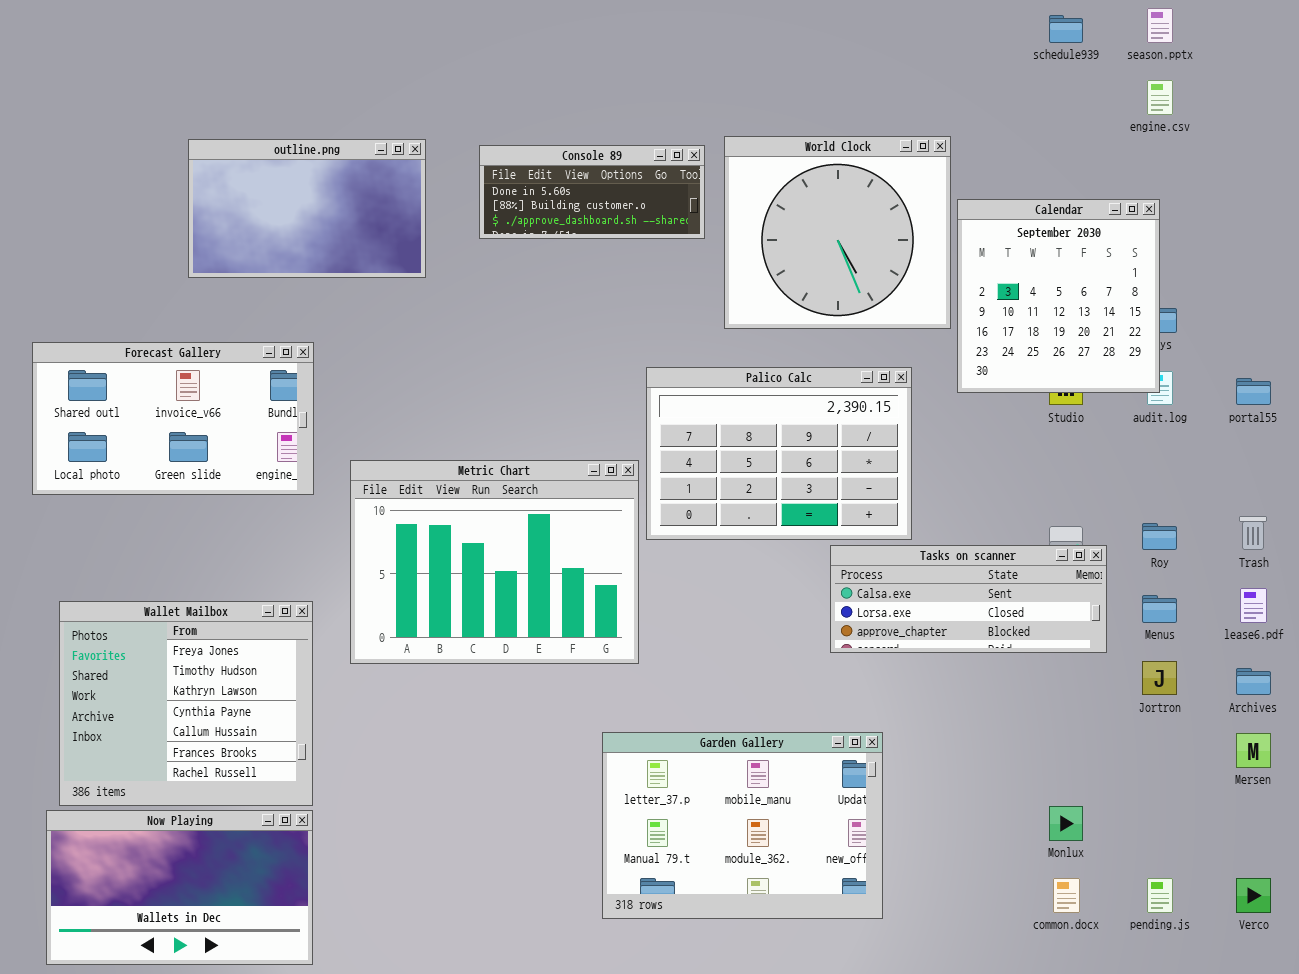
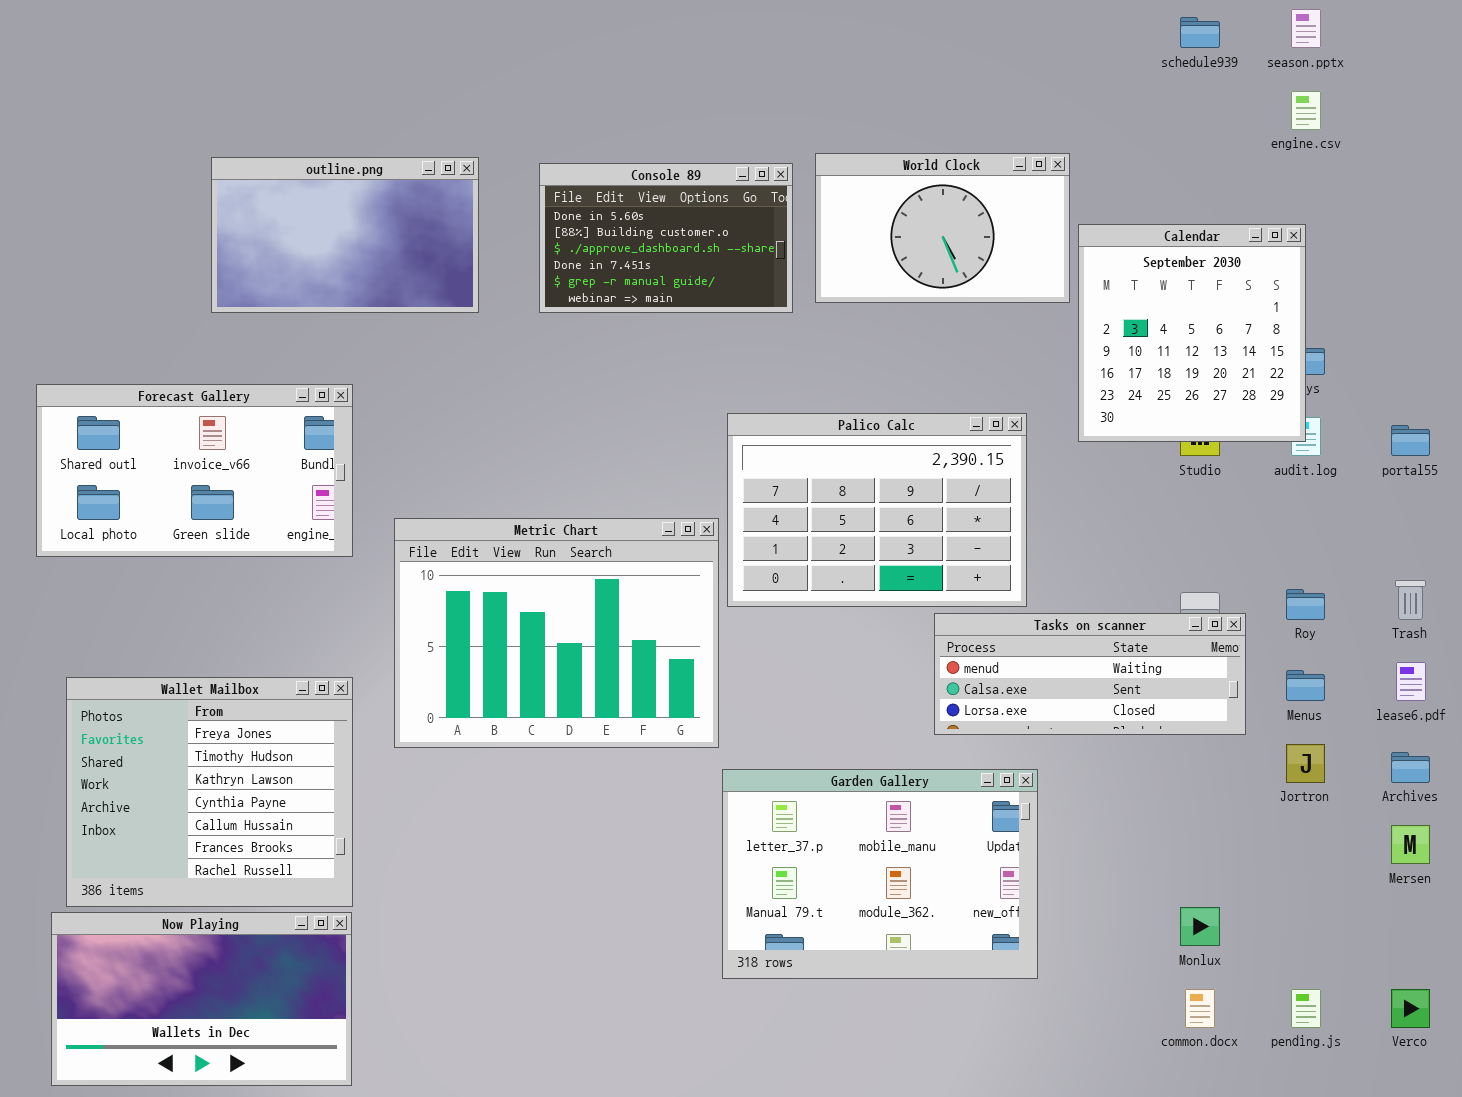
World Clock: [724,136,951,329] -> [815,153,1070,303], resized
Console 89: [479,145,705,239] -> [539,163,793,313], resized
Tasks on scanner: [830,545,1107,653] -> [934,613,1246,735], scrolled up 1 row
Garden Gallery: [602,732,883,919] -> [722,769,1038,979], moved

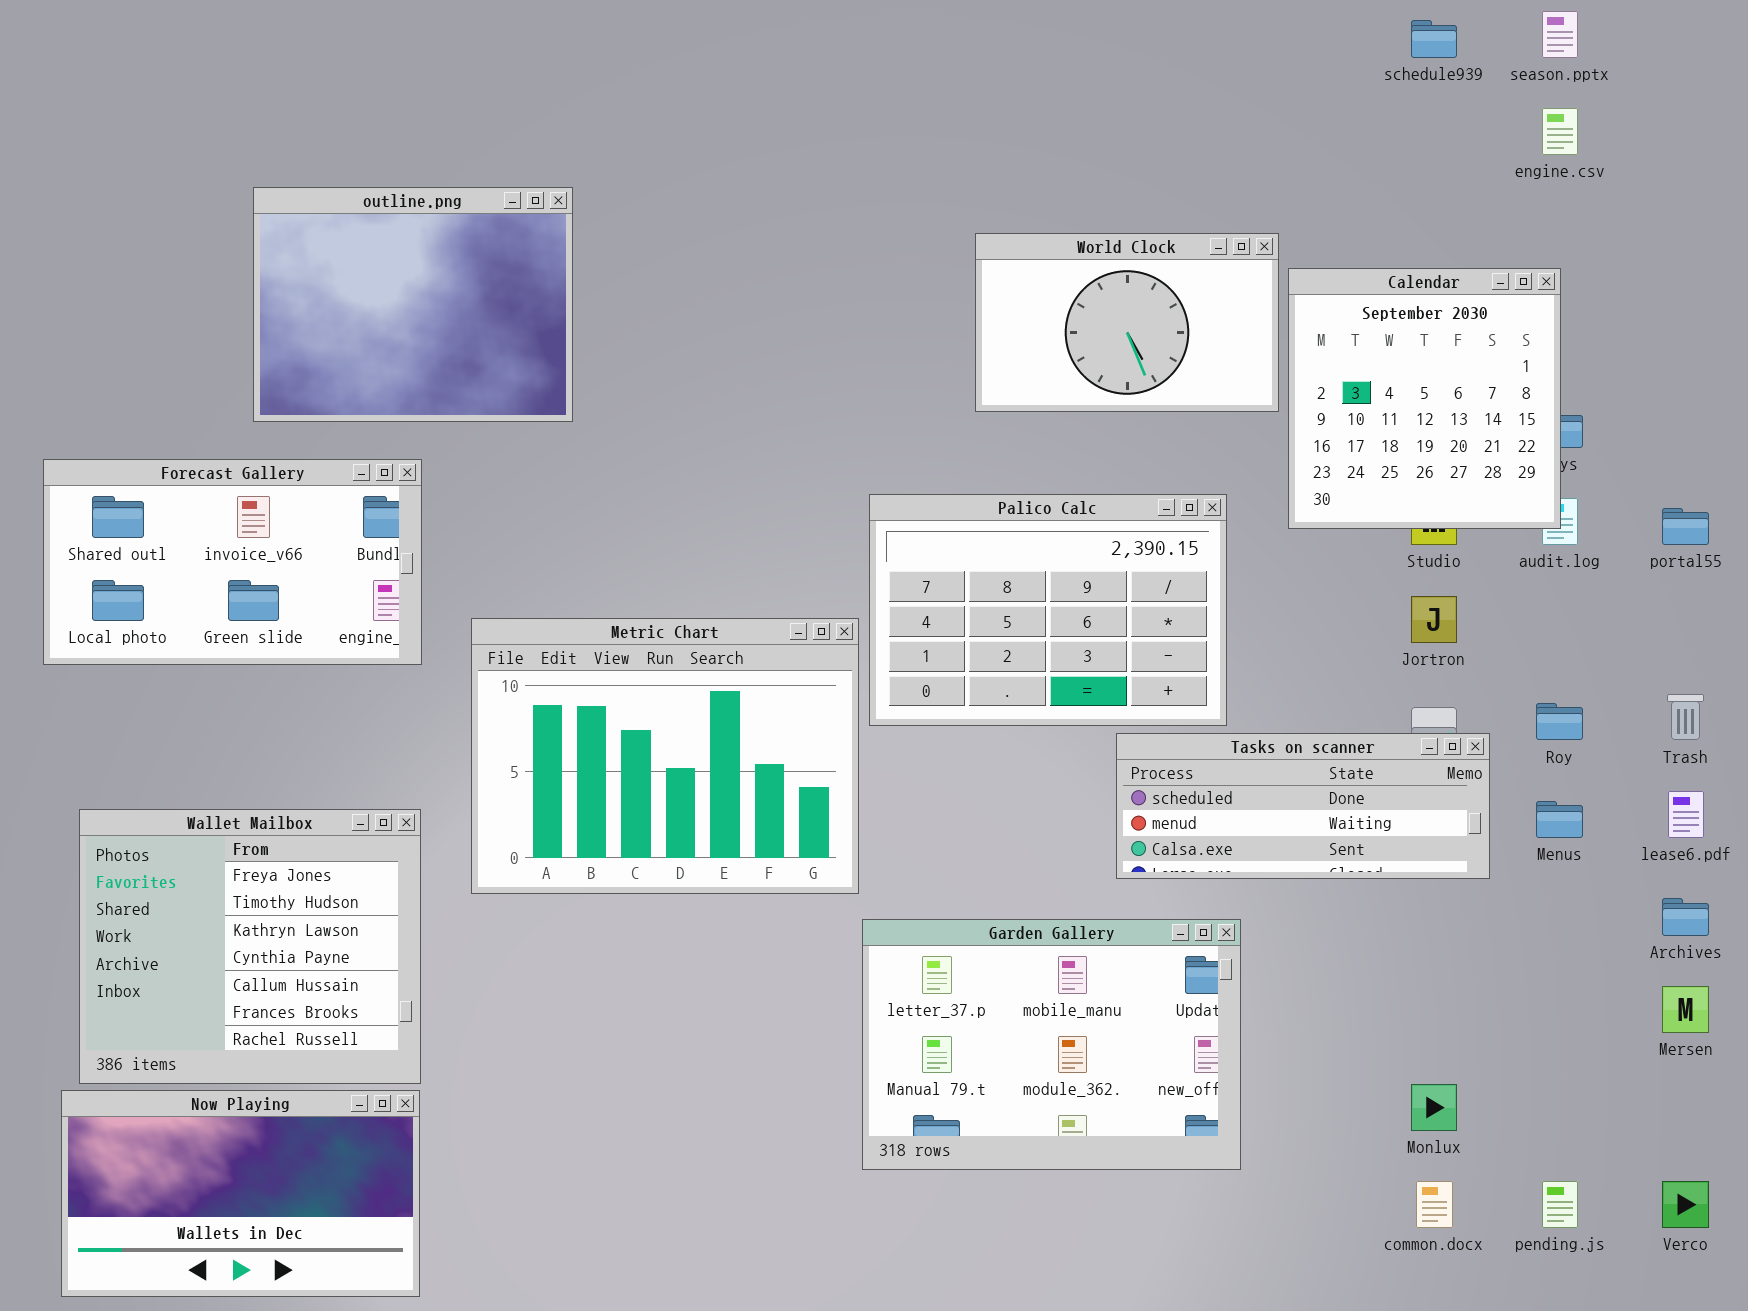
World Clock: [815,153,1070,303] -> [975,233,1279,412], moved
outline.png: [211,157,479,313] -> [253,187,573,422], resized
Console 89: [539,163,793,313] -> none, closed
Tasks on scanner: [934,613,1246,735] -> [1116,733,1490,879], scrolled up 1 row
Jortron: [1286,744,1325,783] -> [1411,596,1457,643], moved

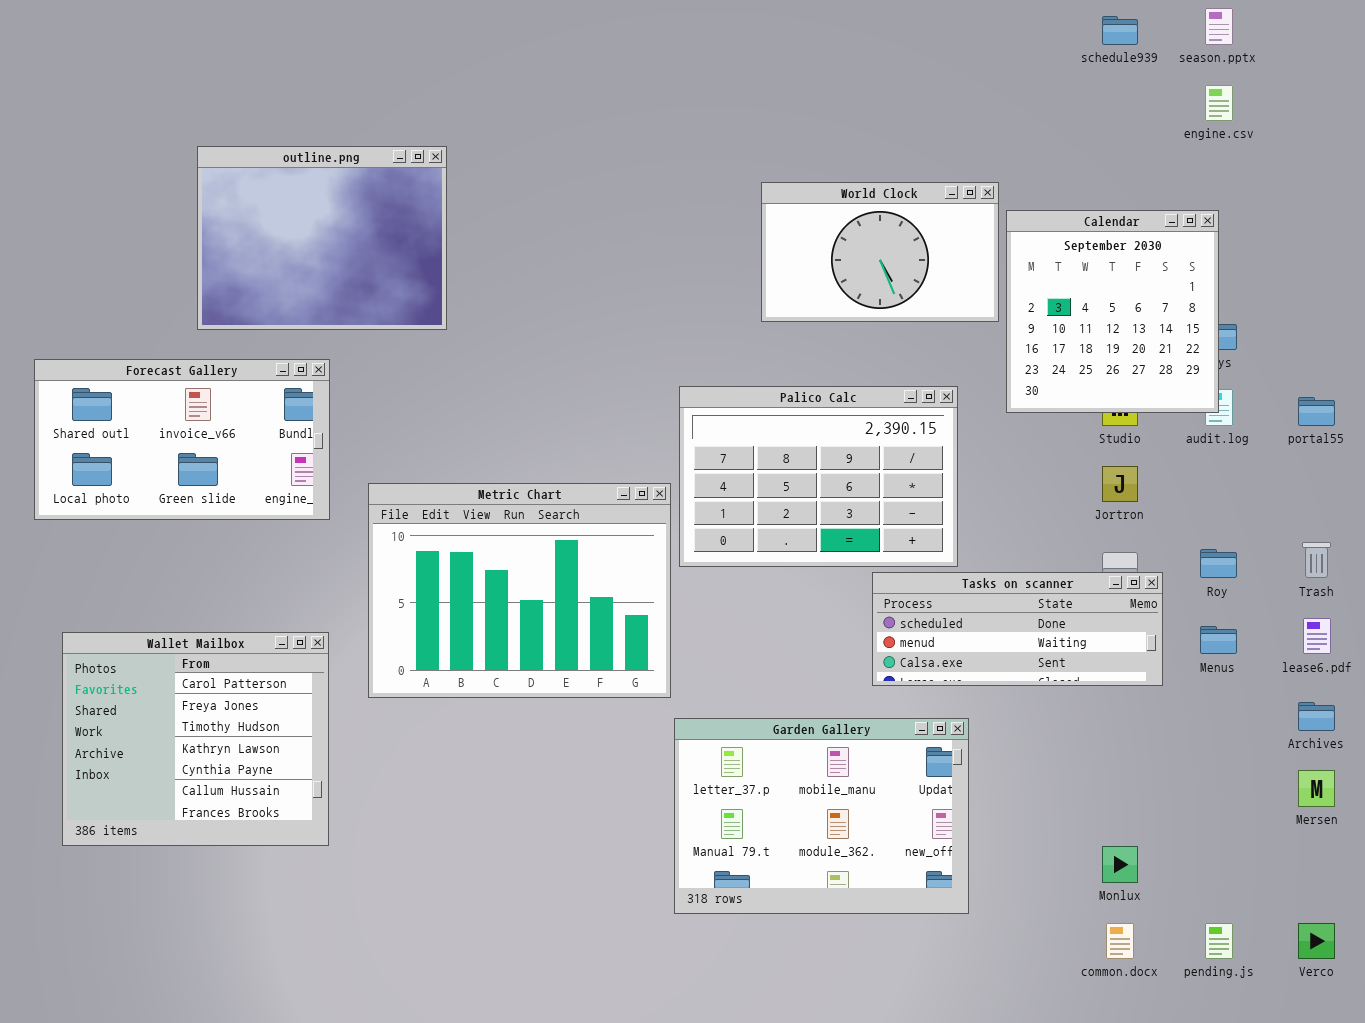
Wallet Mailbox: [79,809,421,1084] -> [62,632,329,846], scrolled up 1 row
Now Playing: [61,1090,420,1297] -> none, closed

